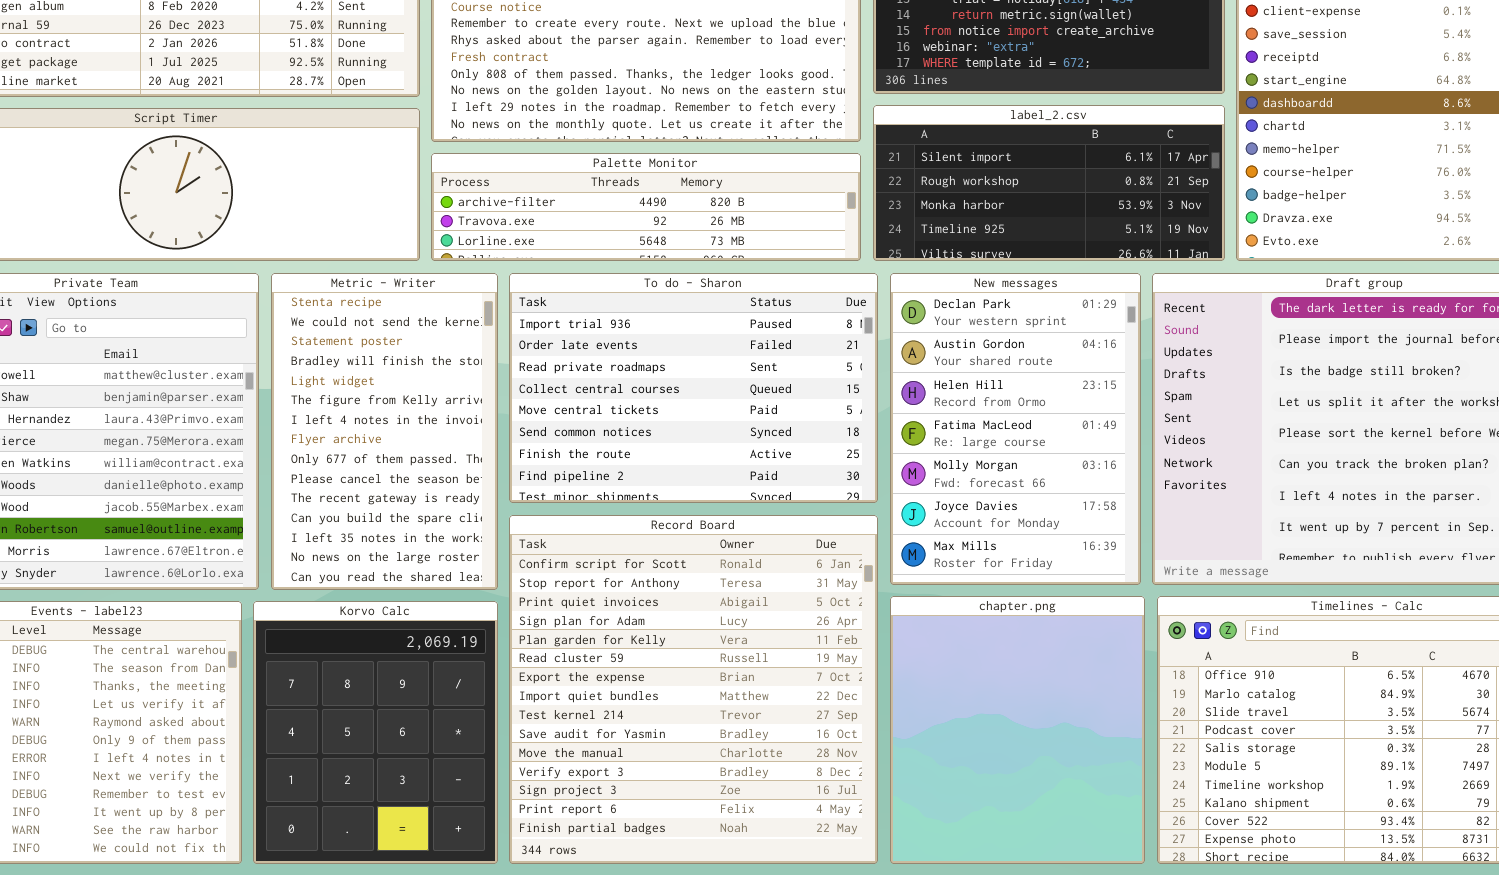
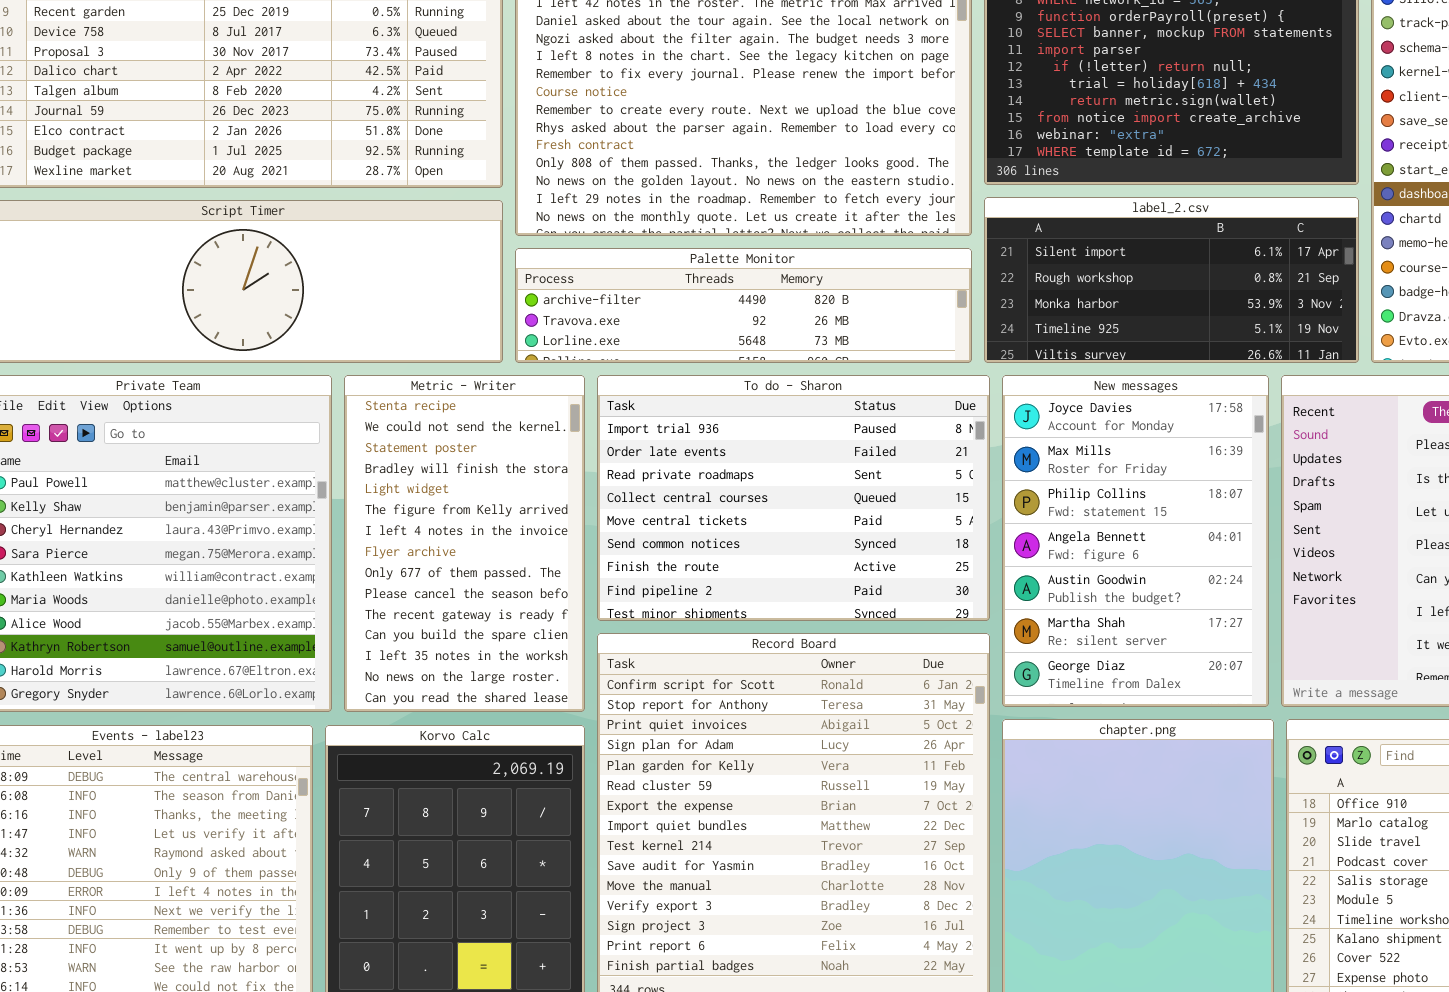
New messages: [890,273,1141,585] -> [1002,375,1269,707], scrolled down 5 rows

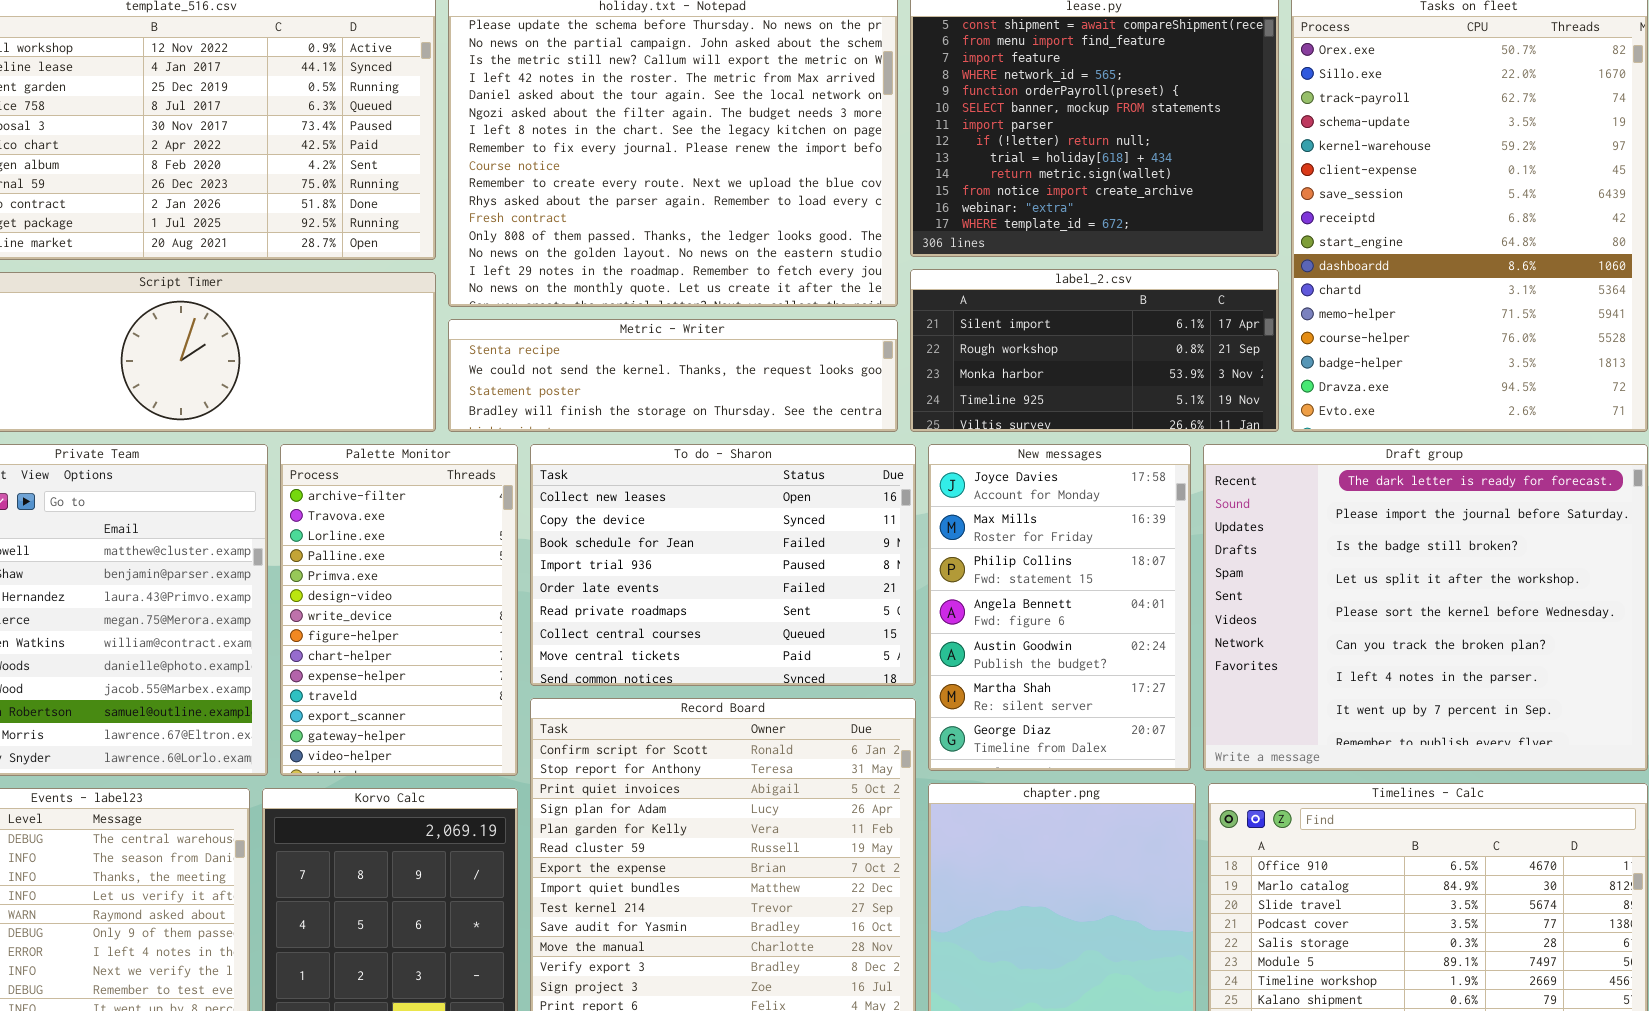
Palette Monitor: [515,248,972,363] -> [280,444,518,776], moved, resized
Metric - Writer: [344,375,585,712] -> [448,319,898,432], moved, resized
To do - Sharon: [597,375,990,621] -> [530,444,916,686], scrolled up 3 rows

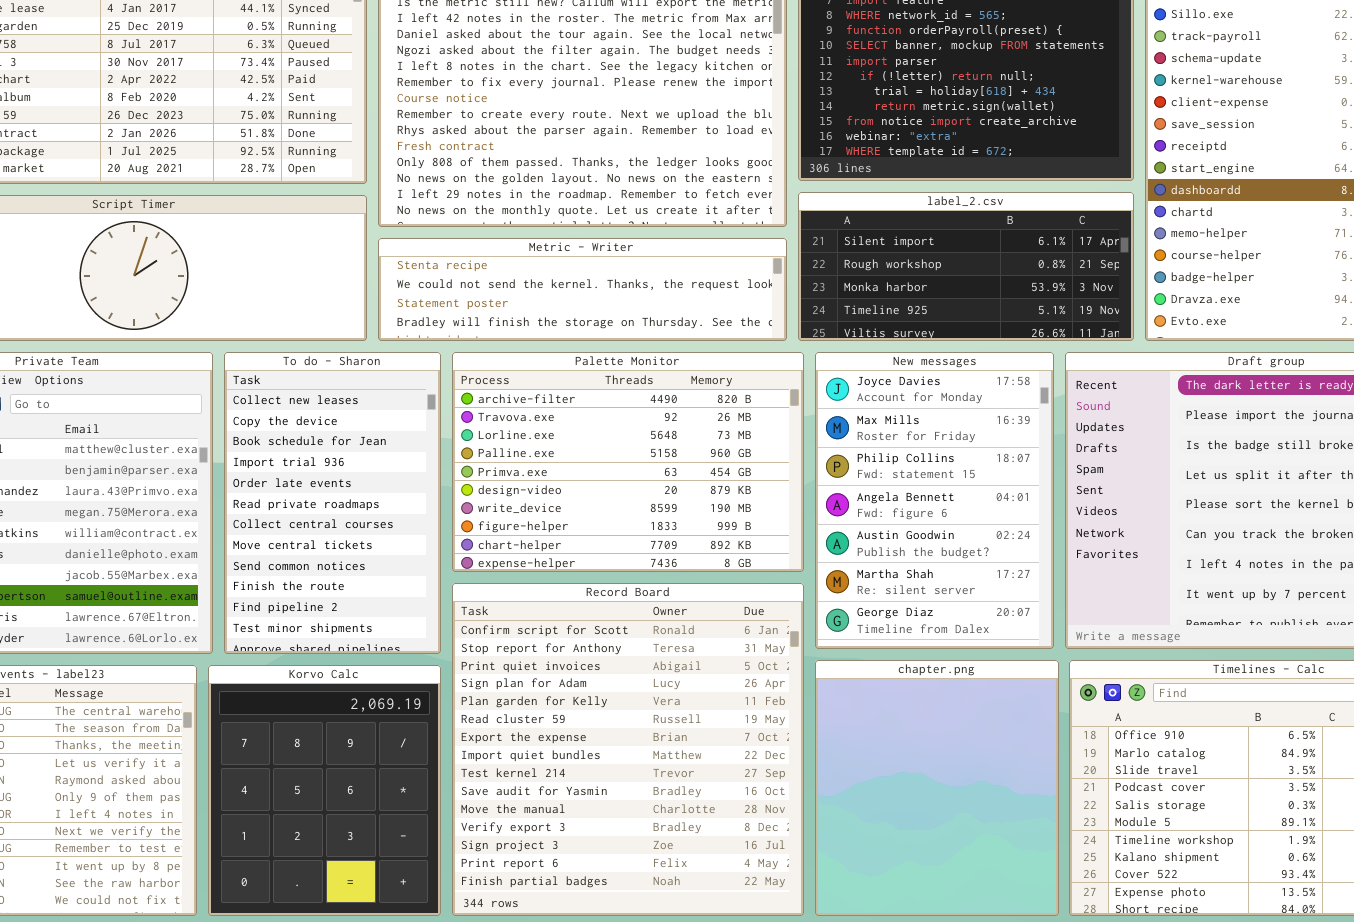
Palette Monitor: [280,444,518,776] -> [452,352,804,572], moved, resized
To do - Sharon: [530,444,916,686] -> [224,352,441,654], moved, resized

